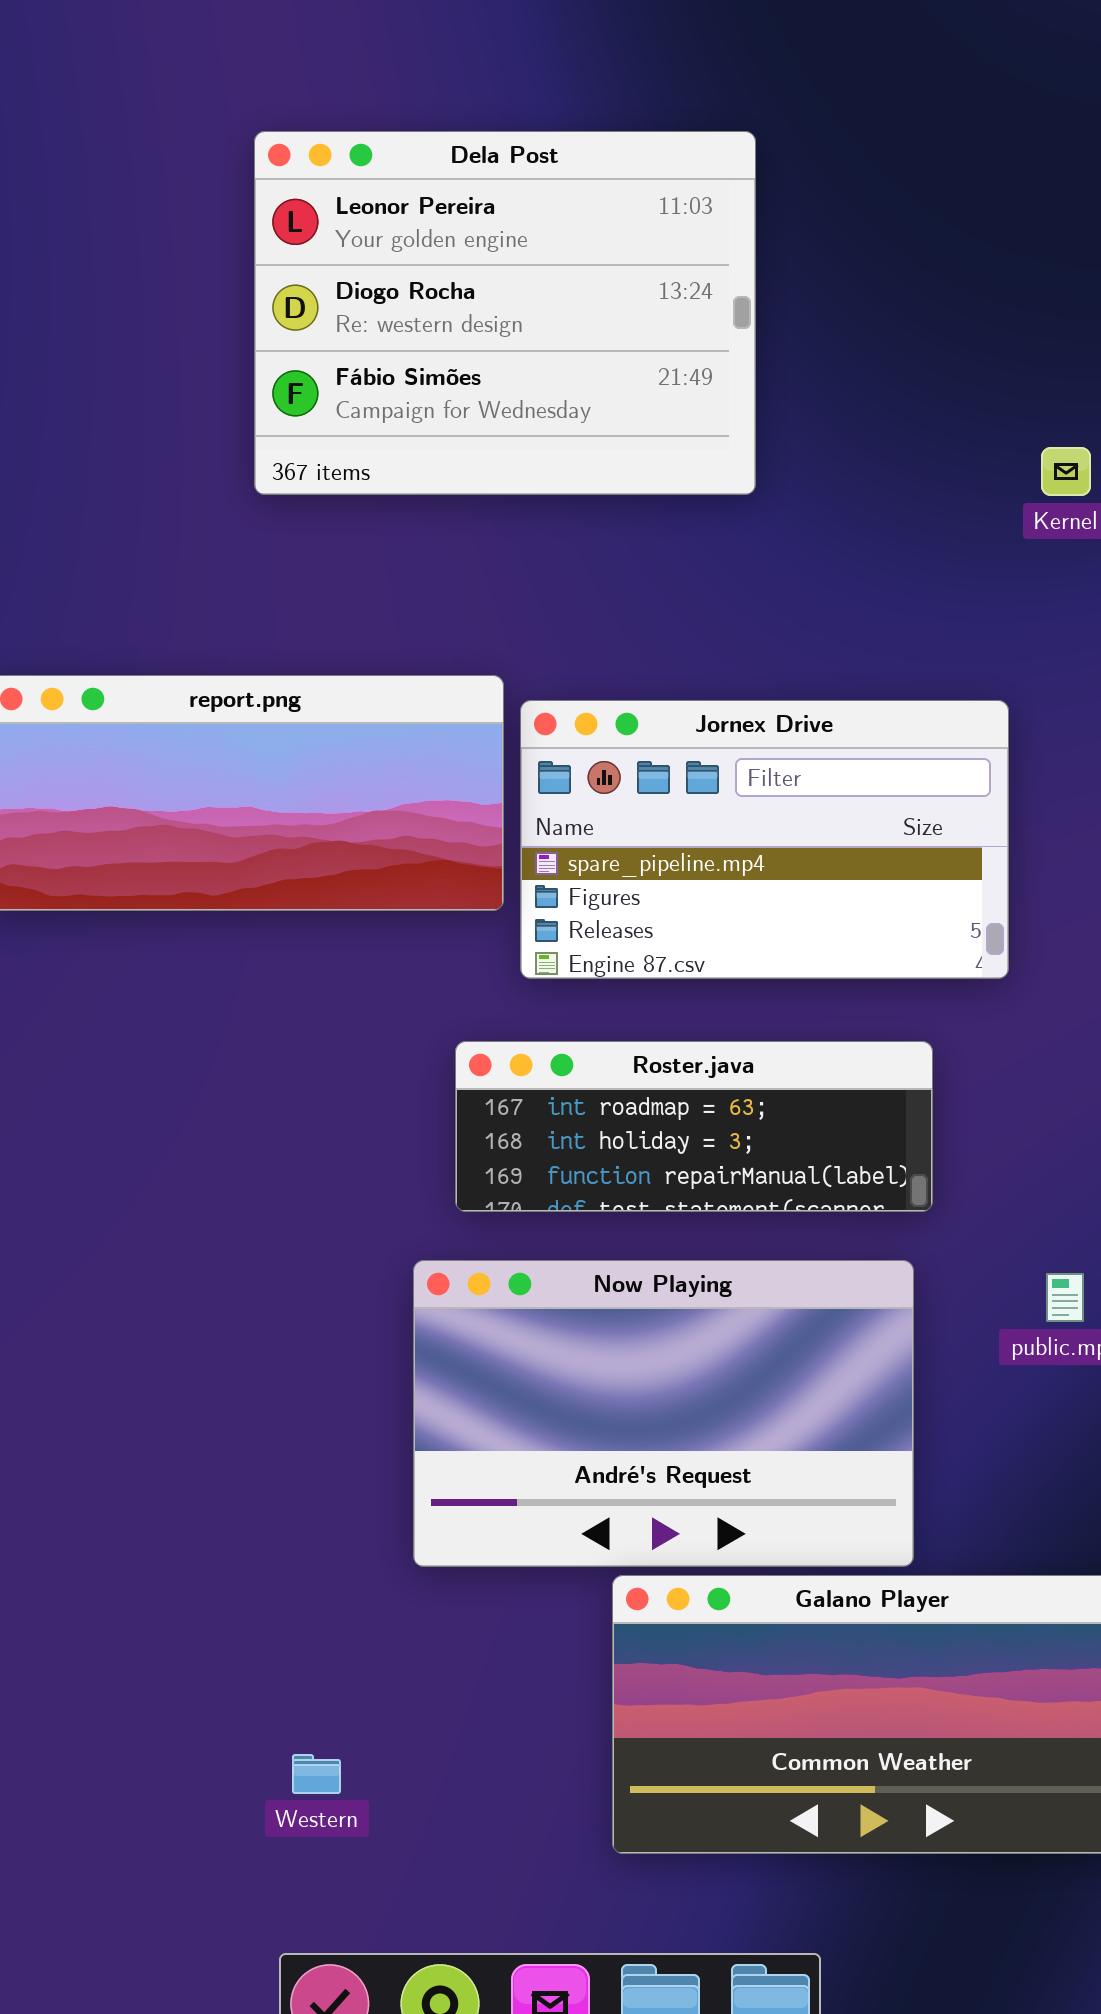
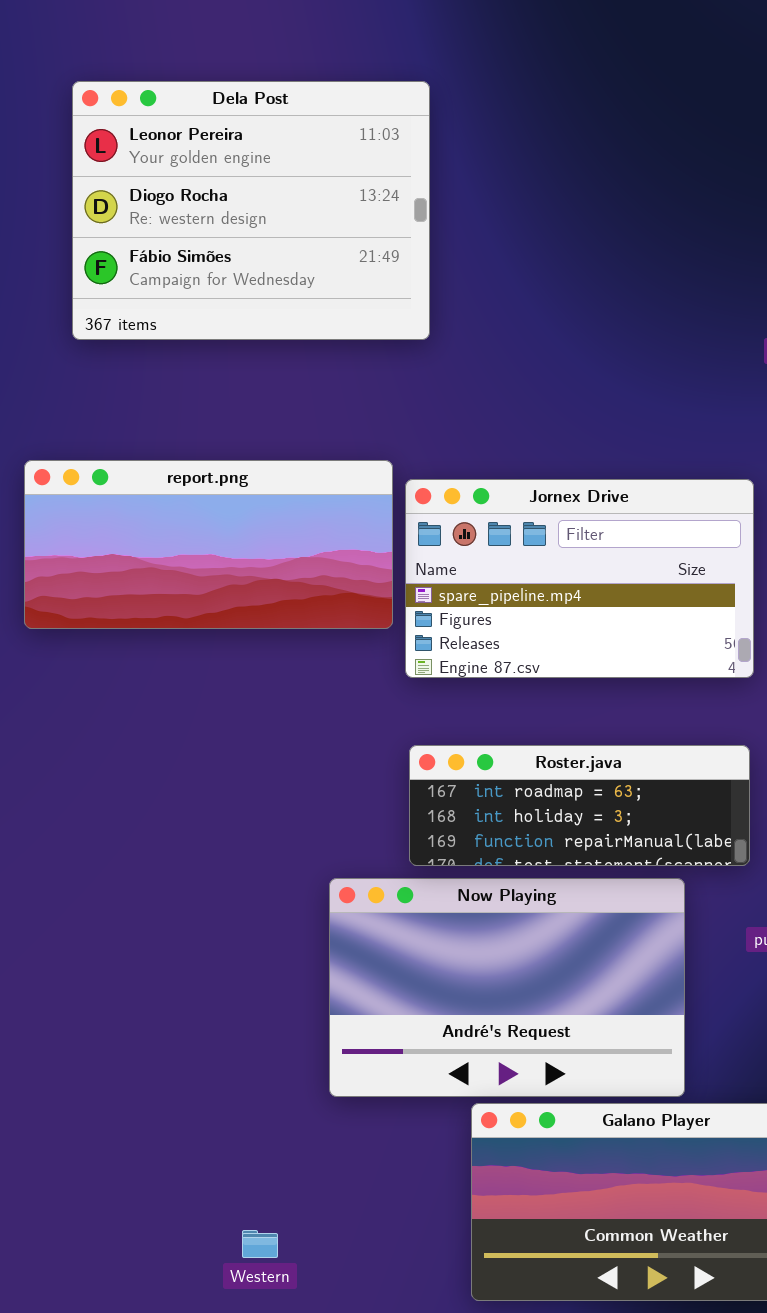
Dela Post: [254,131,756,495] -> [72,81,430,340], moved
Roster.java: [455,1041,933,1212] -> [409,745,750,866], moved

